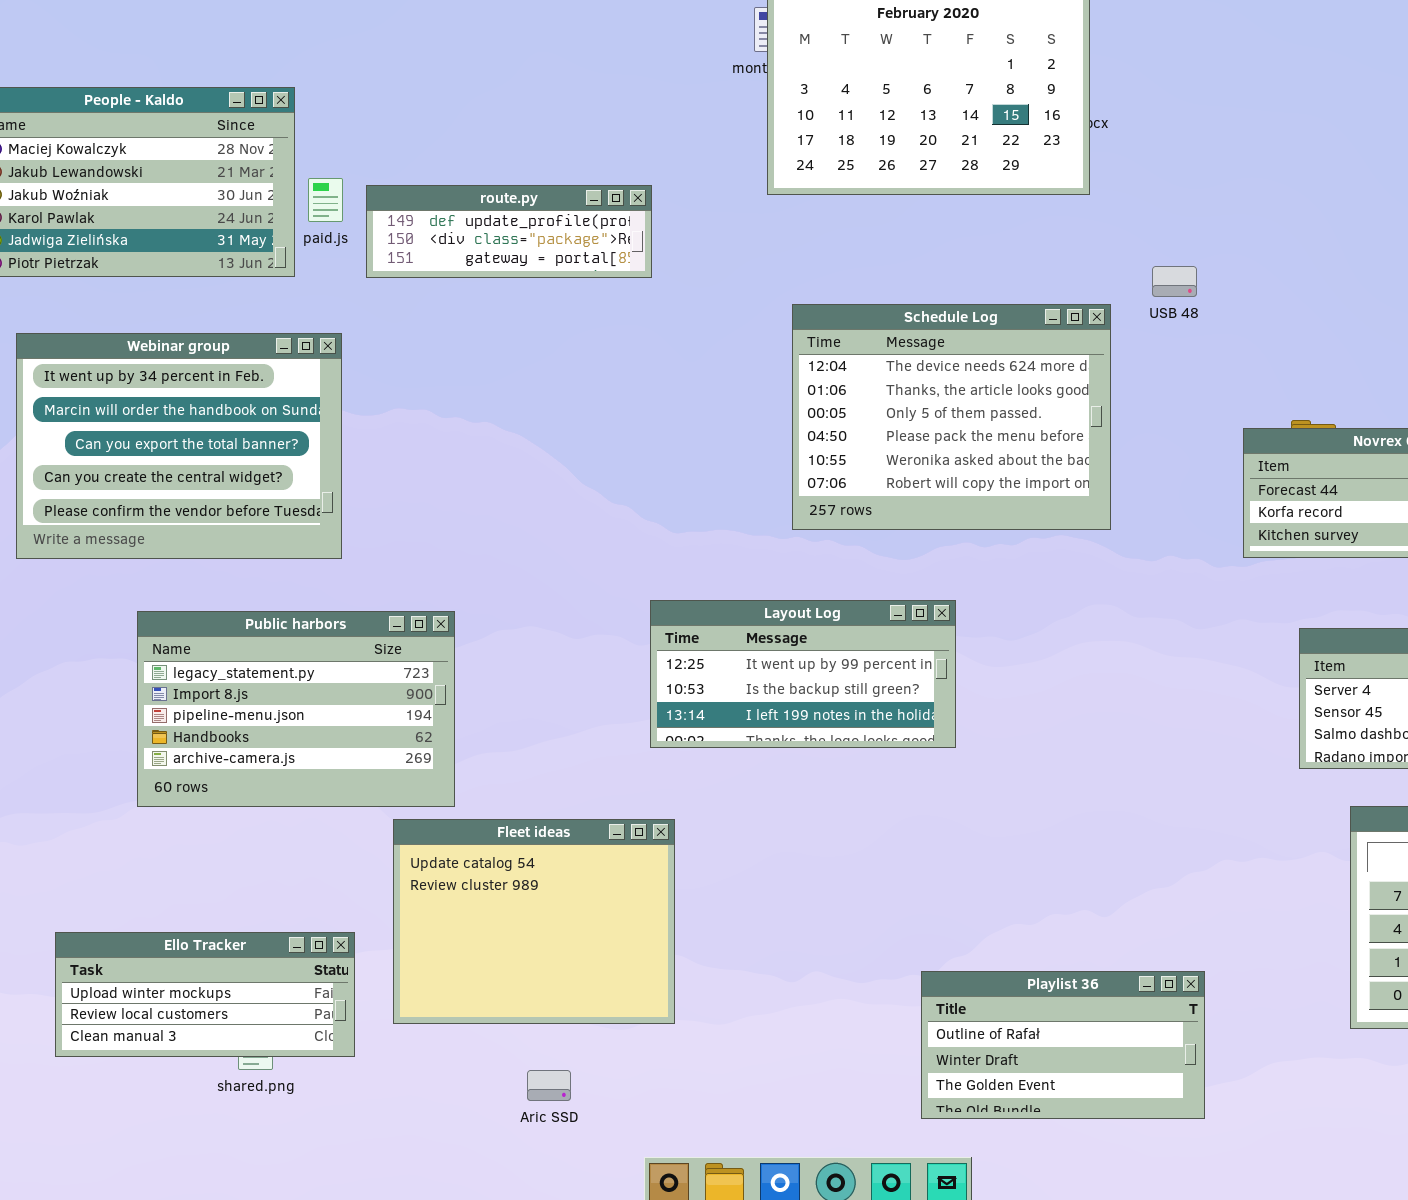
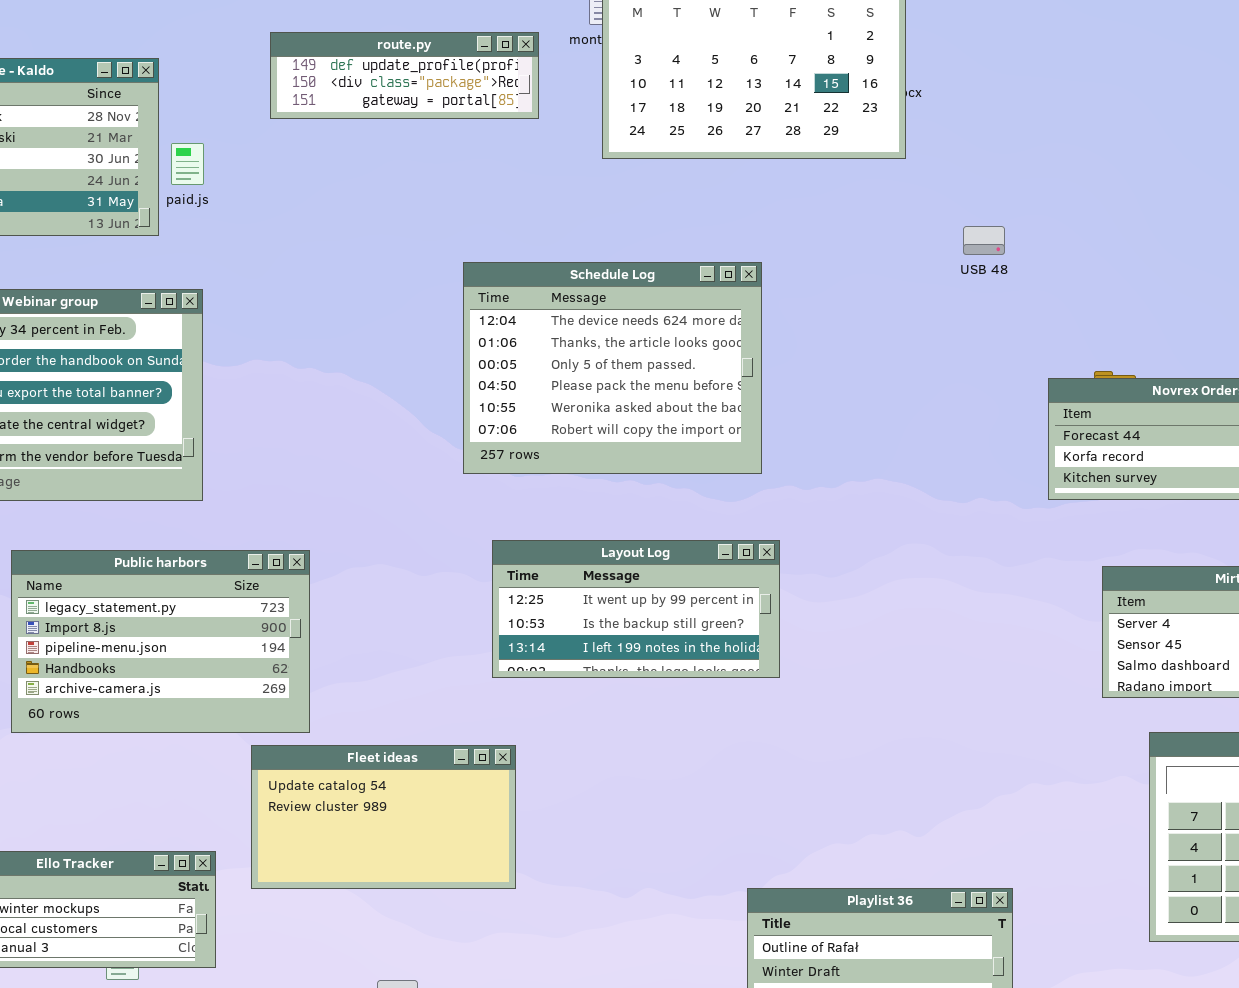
route.py: [366,185,652,278] -> [270,32,539,119], moved
Schedule Log: [792,304,1111,530] -> [463,262,762,474], moved
Fleet ideas: [393,819,675,1024] -> [251,745,516,889], resized

